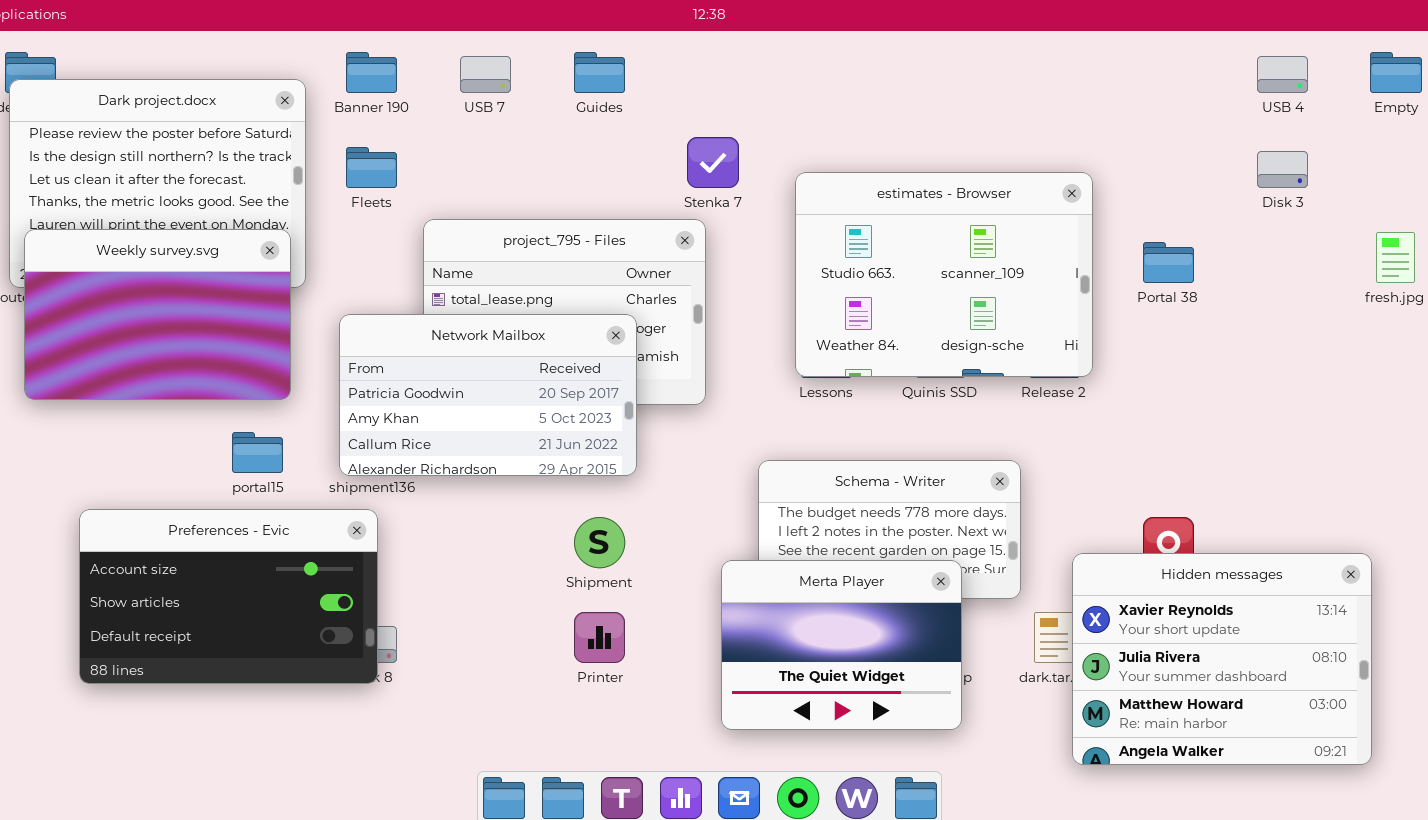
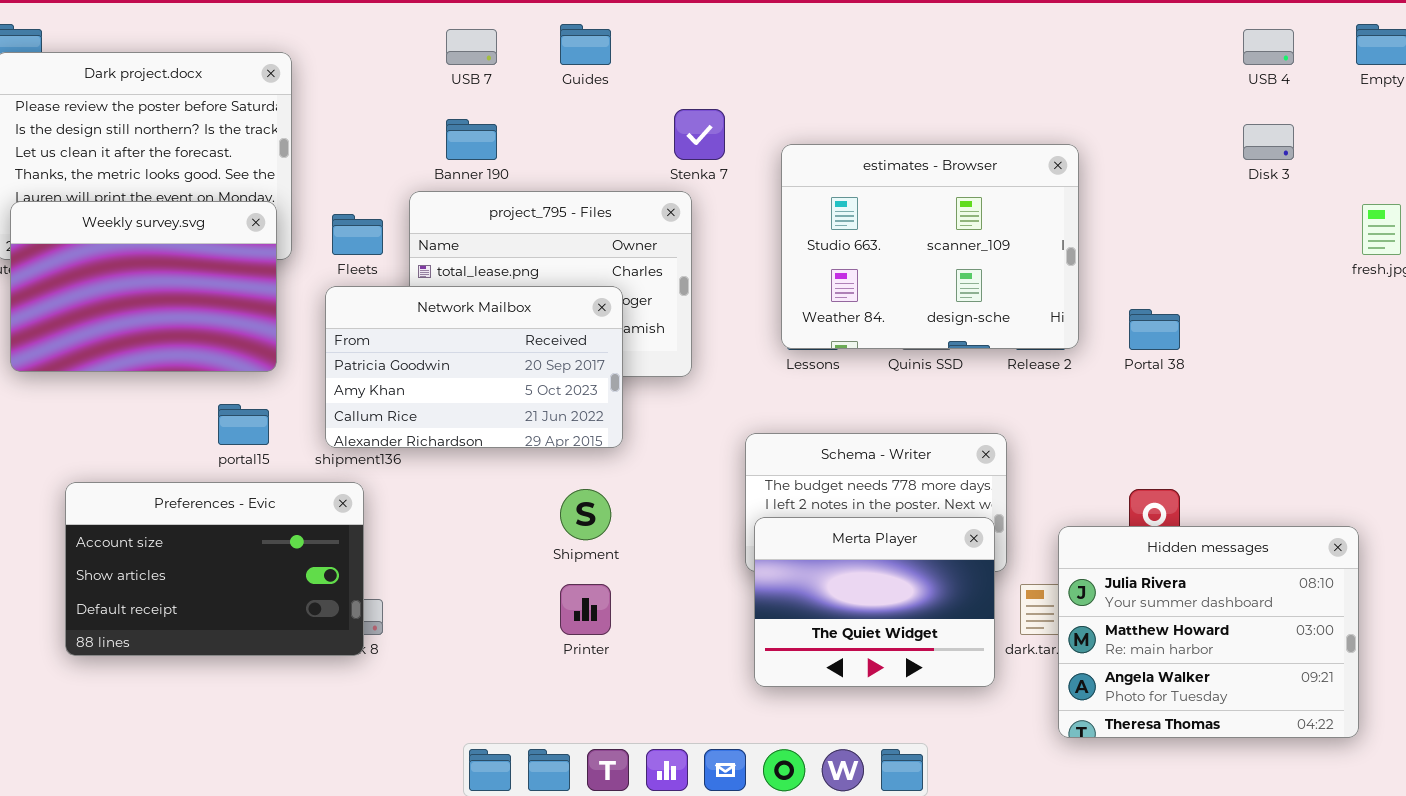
Banner 190: [346,52,397,93] -> [446,119,497,160], moved
Fleets: [346,147,397,188] -> [332,214,383,255], moved
Portal 38: [1143,242,1194,283] -> [1129,309,1180,350], moved
Hidden messages: [1072,553,1372,765] -> [1058,526,1359,738], scrolled down 1 row
Merta Player: [721,560,962,730] -> [754,517,995,687], moved

